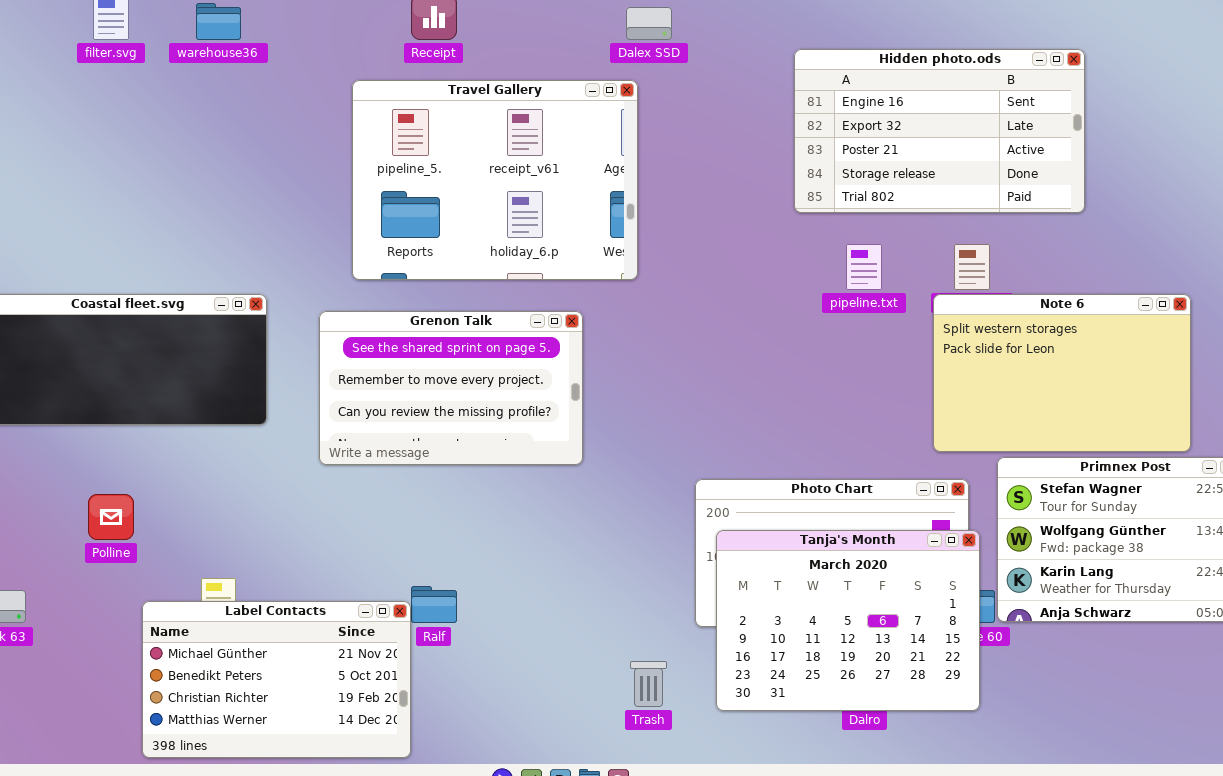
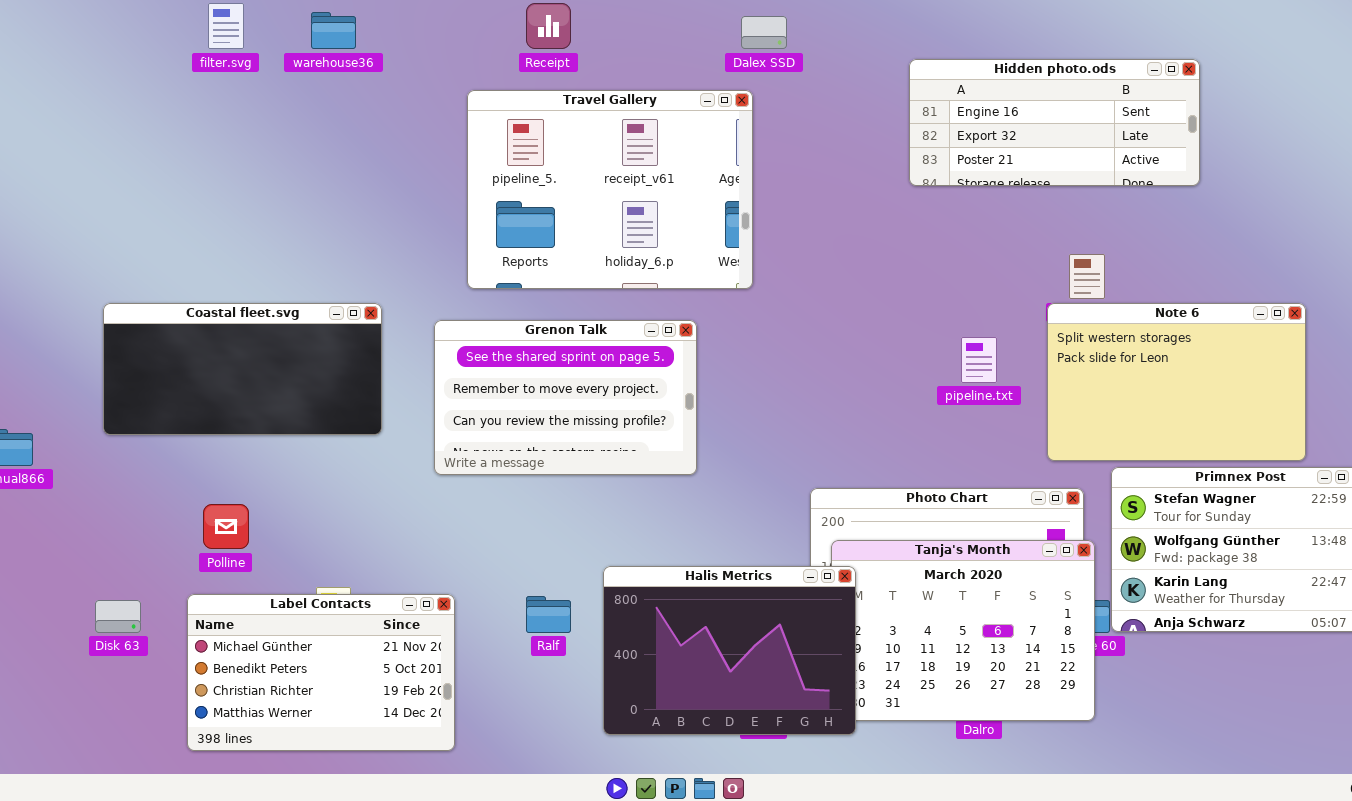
Hidden photo.ods: [794,49,1085,213] -> [909,59,1200,186], resized
pipeline.txt: [846,244,882,290] -> [961,337,997,383], moved
Halis Metrics: none -> [603,566,856,735], opened
Label Contacts: [142,601,411,758] -> [187,594,455,751], moved

